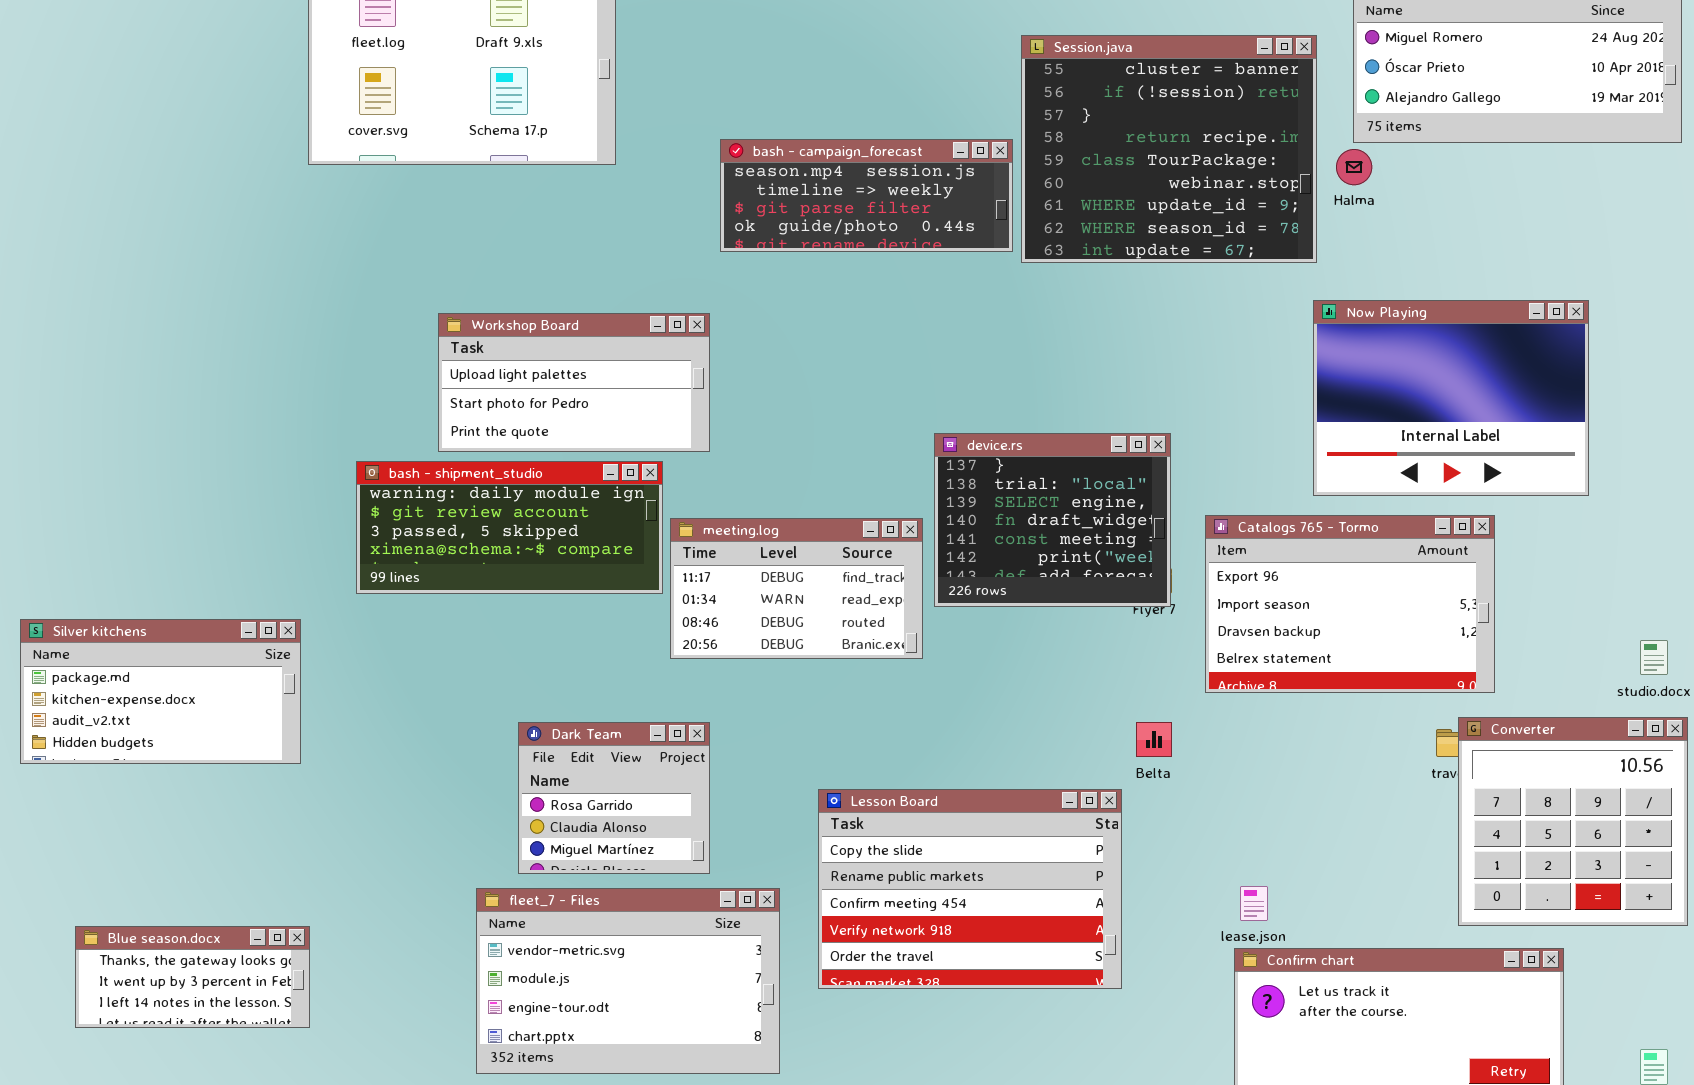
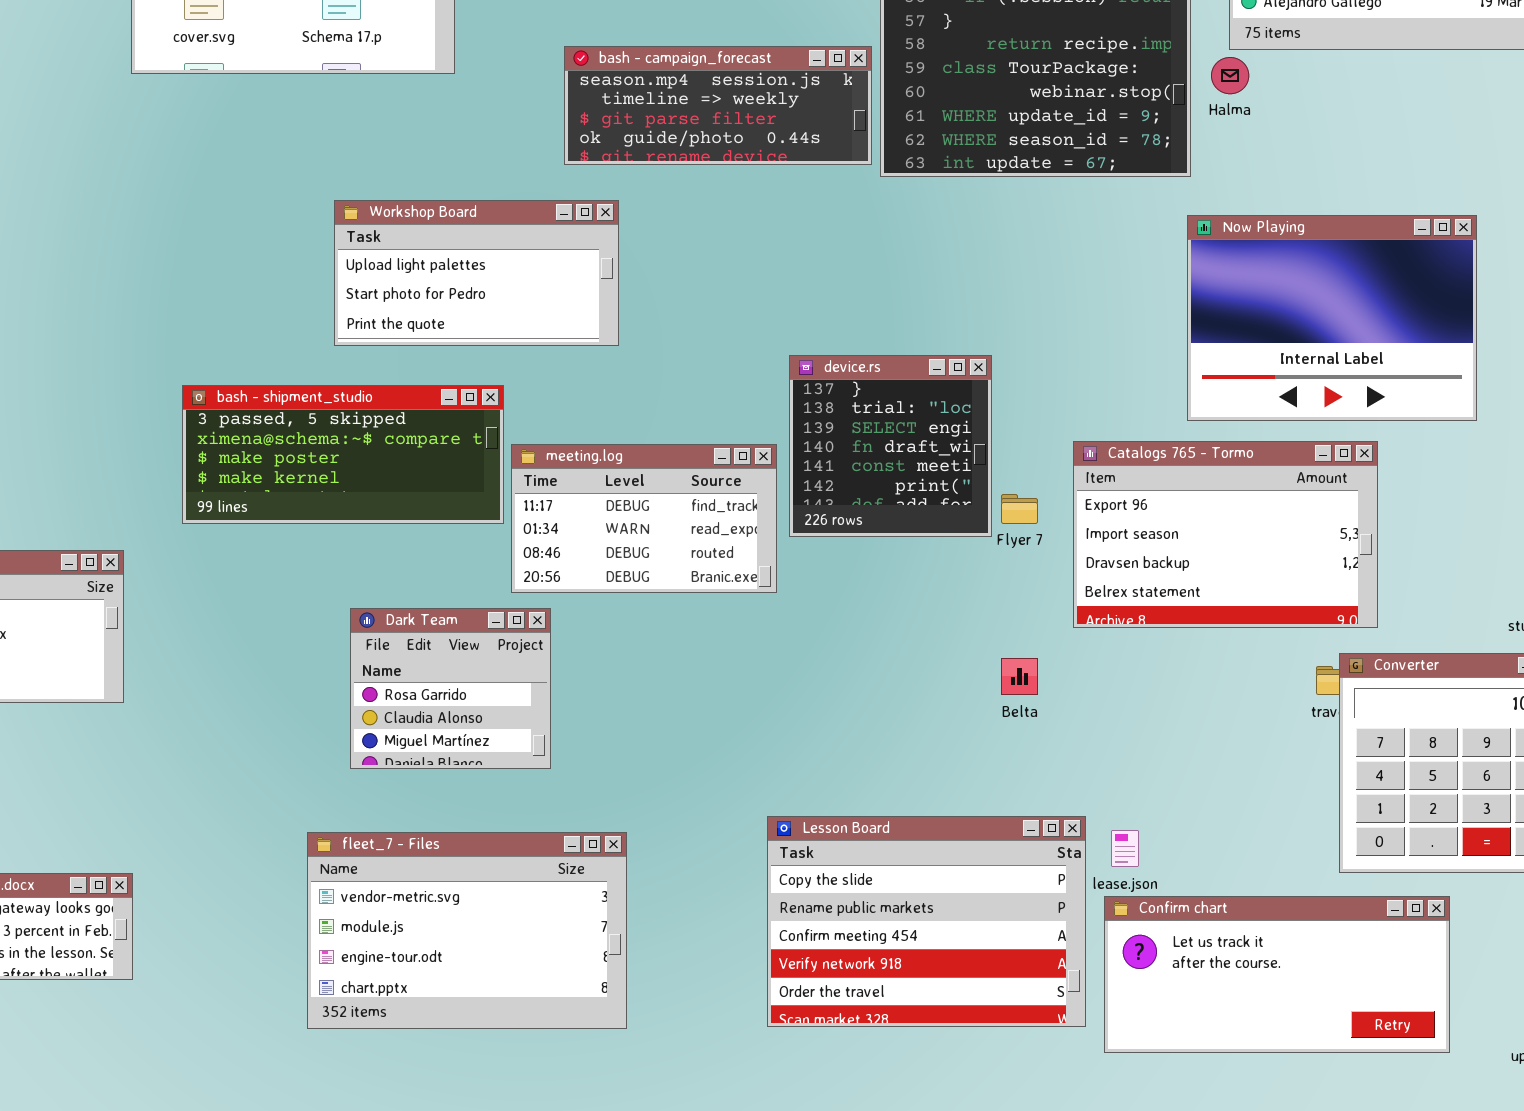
Workshop Board: [438,313,710,452] -> [334,200,619,346], moved
device.rs: [934,433,1171,607] -> [789,355,992,537], resized
bash - shipment_studio: [356,461,663,594] -> [182,385,504,524], scrolled down 2 rows
Dark Team: [518,722,710,874] -> [350,608,551,769], moved
Lesson Board: [818,789,1122,989] -> [767,816,1086,1027], moved

